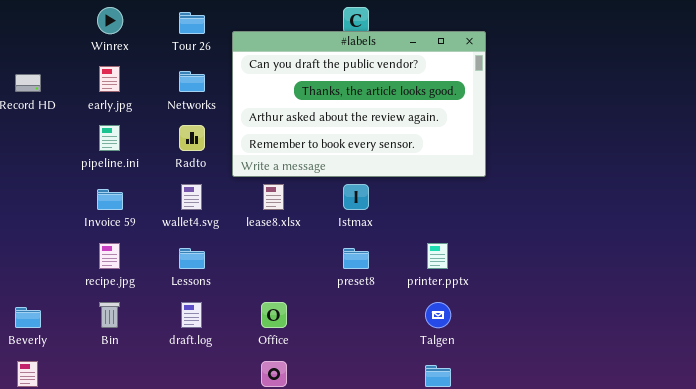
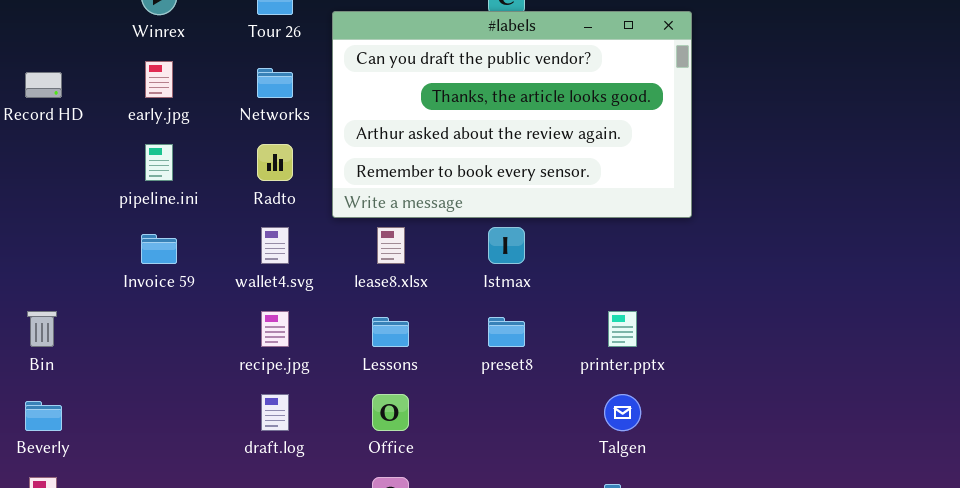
recipe.jpg: [99,243,120,269] -> [261,311,289,347], moved
Lessons: [179,248,205,269] -> [372,317,409,347], moved
Bin: [99,302,120,328] -> [27,311,57,347], moved

